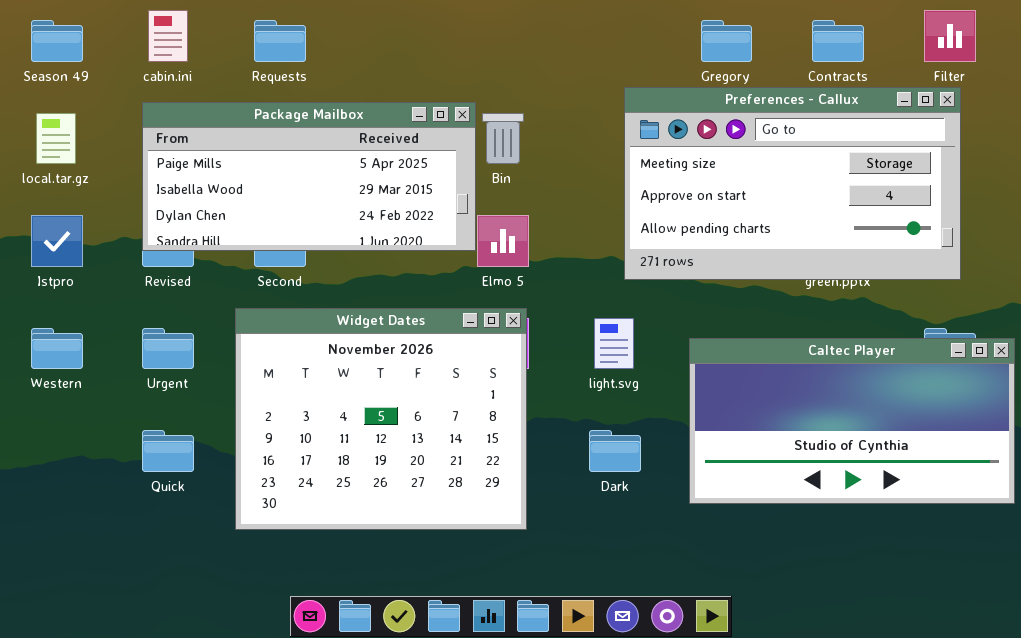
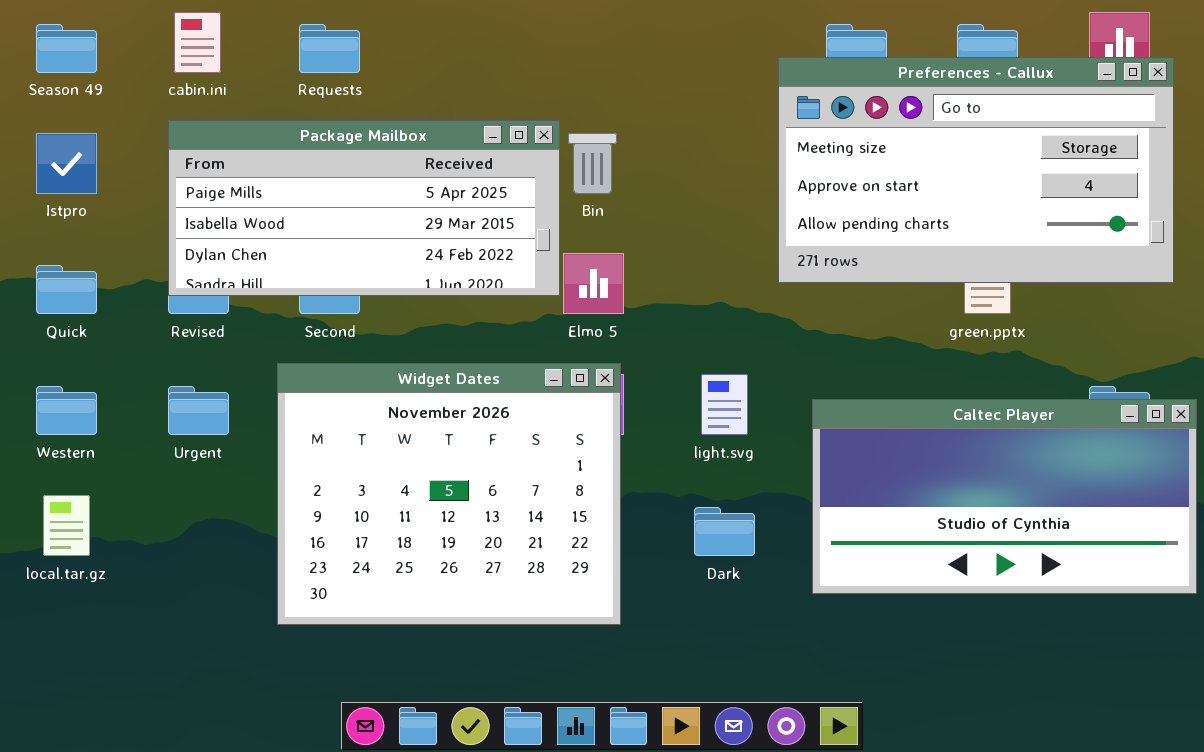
Preferences - Callux: [624,87,961,280] -> [778,57,1174,283], moved
local.tar.gz: [36,113,76,164] -> [43,495,90,556], moved
Istpro: [31,215,83,267] -> [36,133,97,194], moved
Quick: [142,430,194,472] -> [36,265,97,314], moved

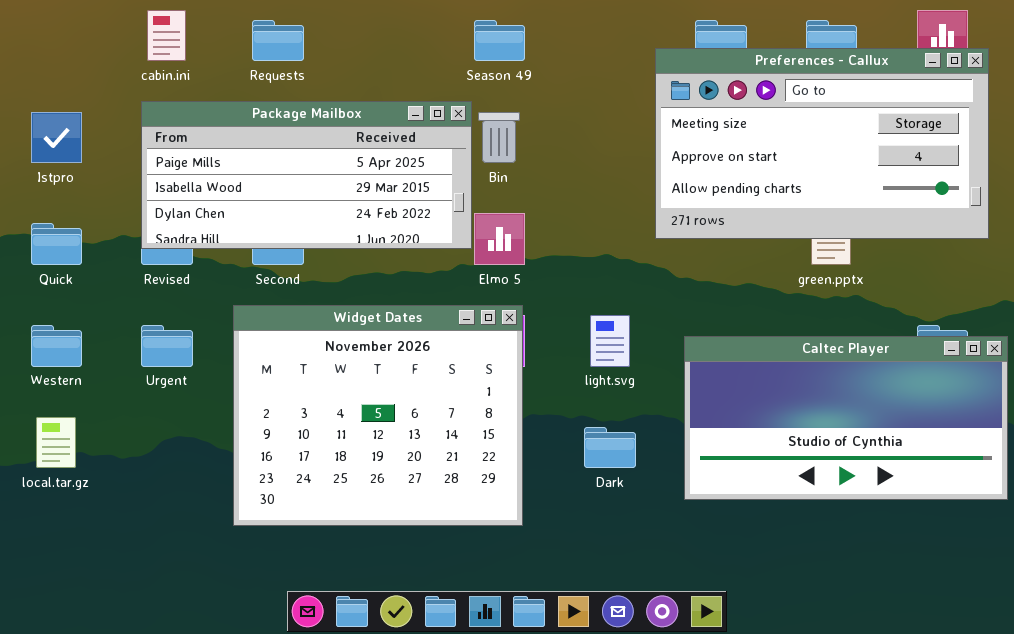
Season 49: [36,24,97,73] -> [474,20,525,61], moved

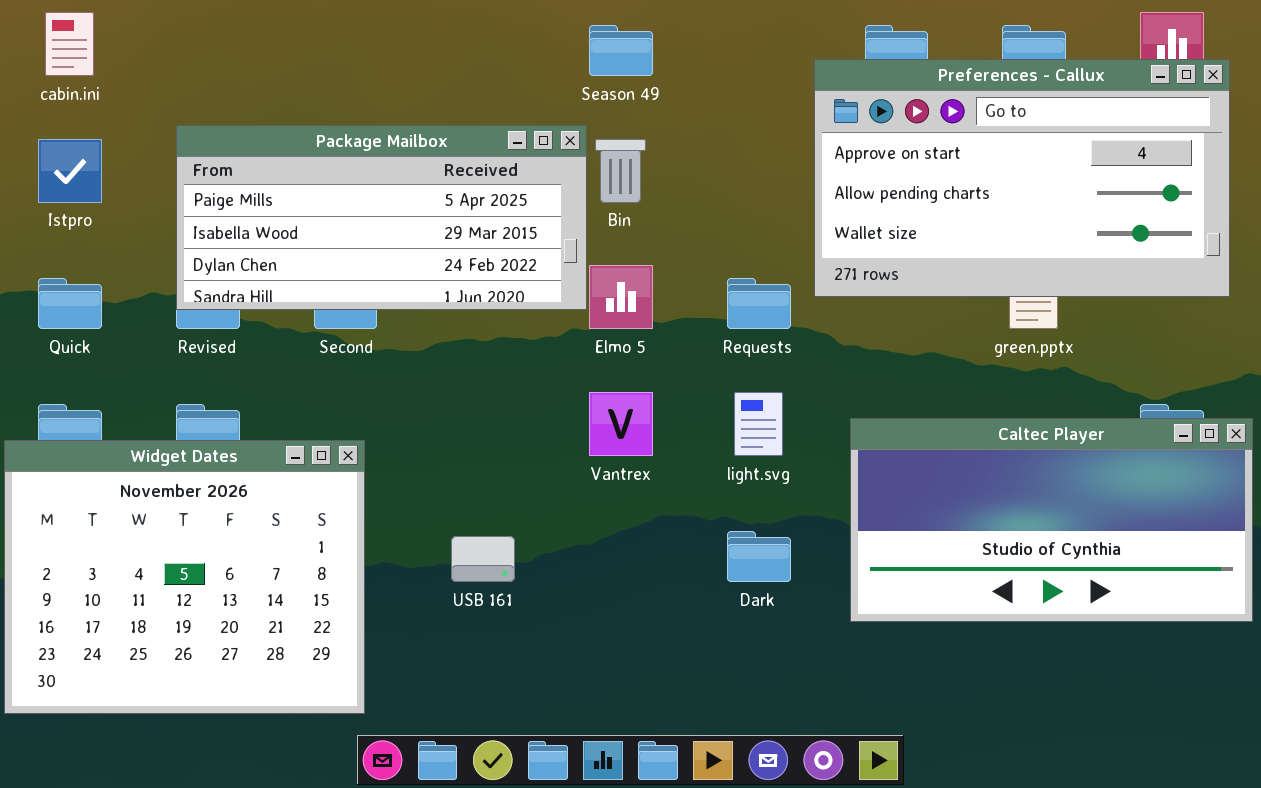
cabin.ini: [147,10,186,61] -> [45,12,94,76], moved
Requests: [252,20,304,61] -> [727,278,791,329], moved
Preferences - Callux: [655,48,989,239] -> [814,59,1230,297], scrolled down 1 row
Widget Dates: [233,305,523,526] -> [4,440,365,714], moved

